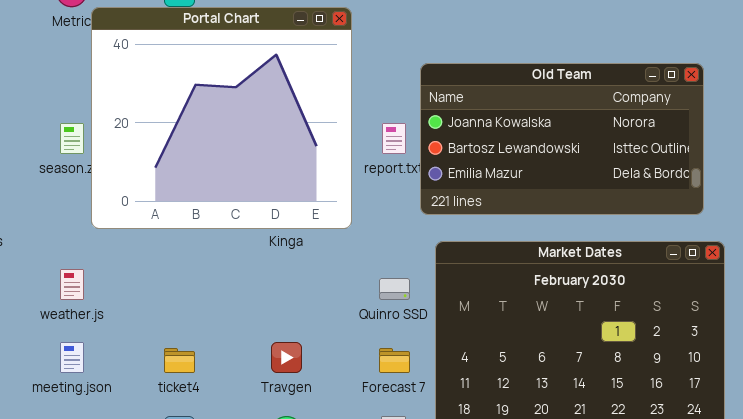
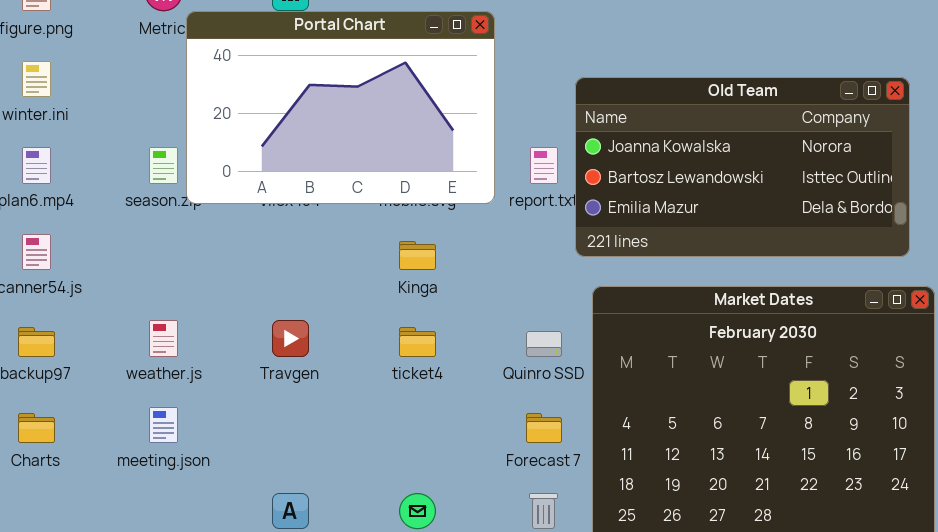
Portal Chart: [91,7,352,229] -> [186,11,495,204], resized
Travgen: [271,342,302,373] -> [272,320,309,357], moved
ticket4: [164,348,195,373] -> [399,327,436,357], moved

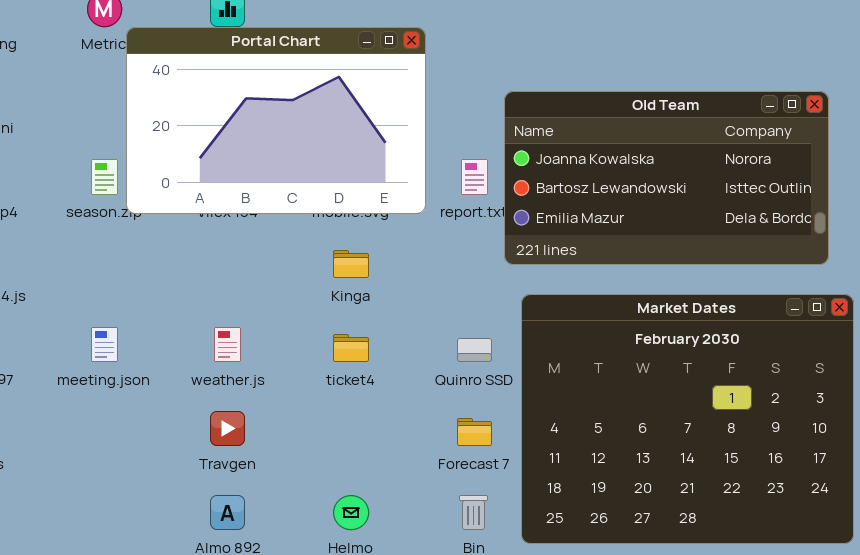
weather.js: [149,320,178,357] -> [214,327,241,362], moved
Travgen: [272,320,309,357] -> [210,411,245,446], moved
meeting.json: [149,407,178,443] -> [91,327,118,362], moved

